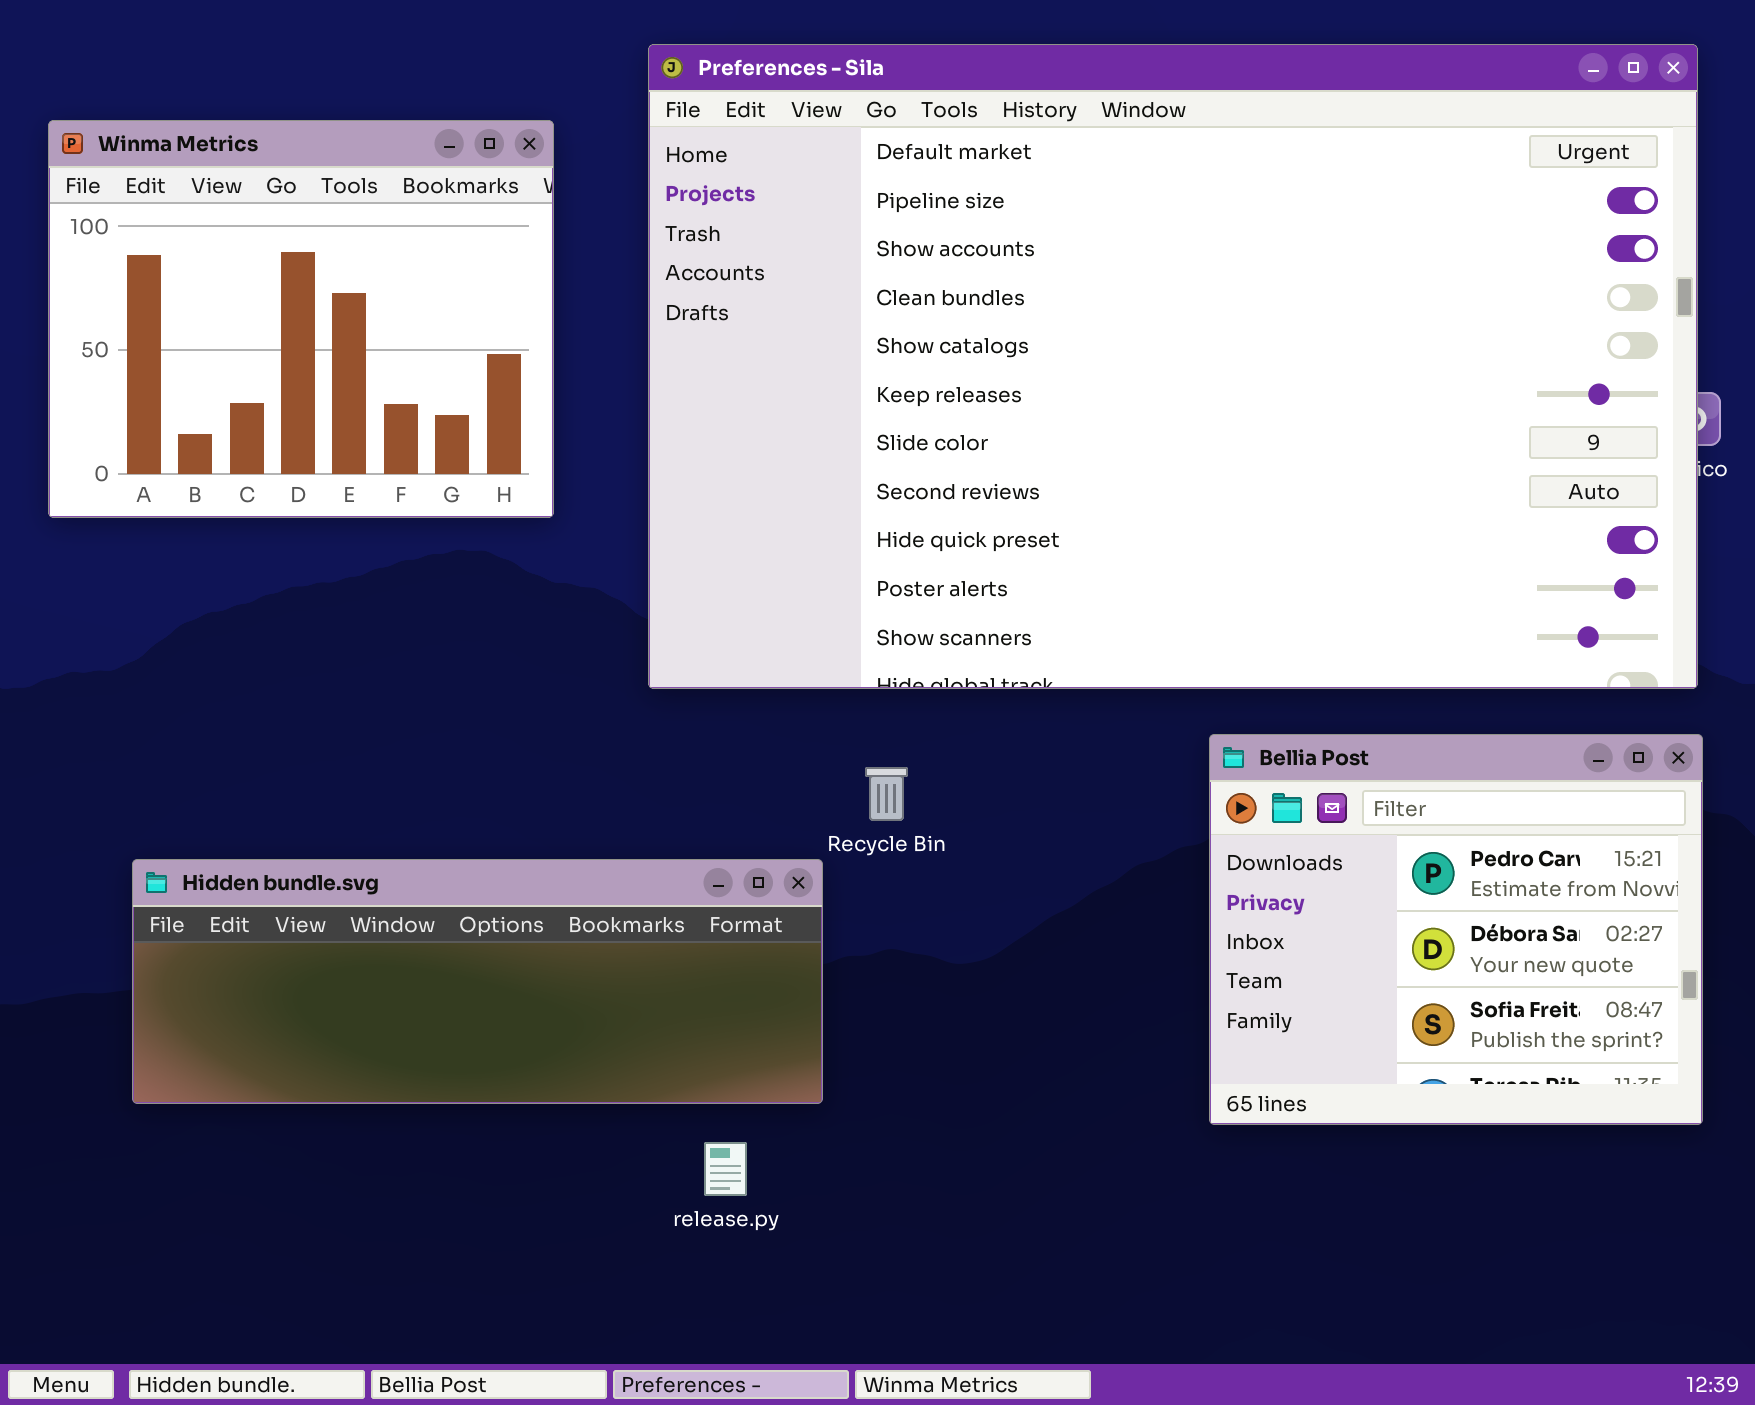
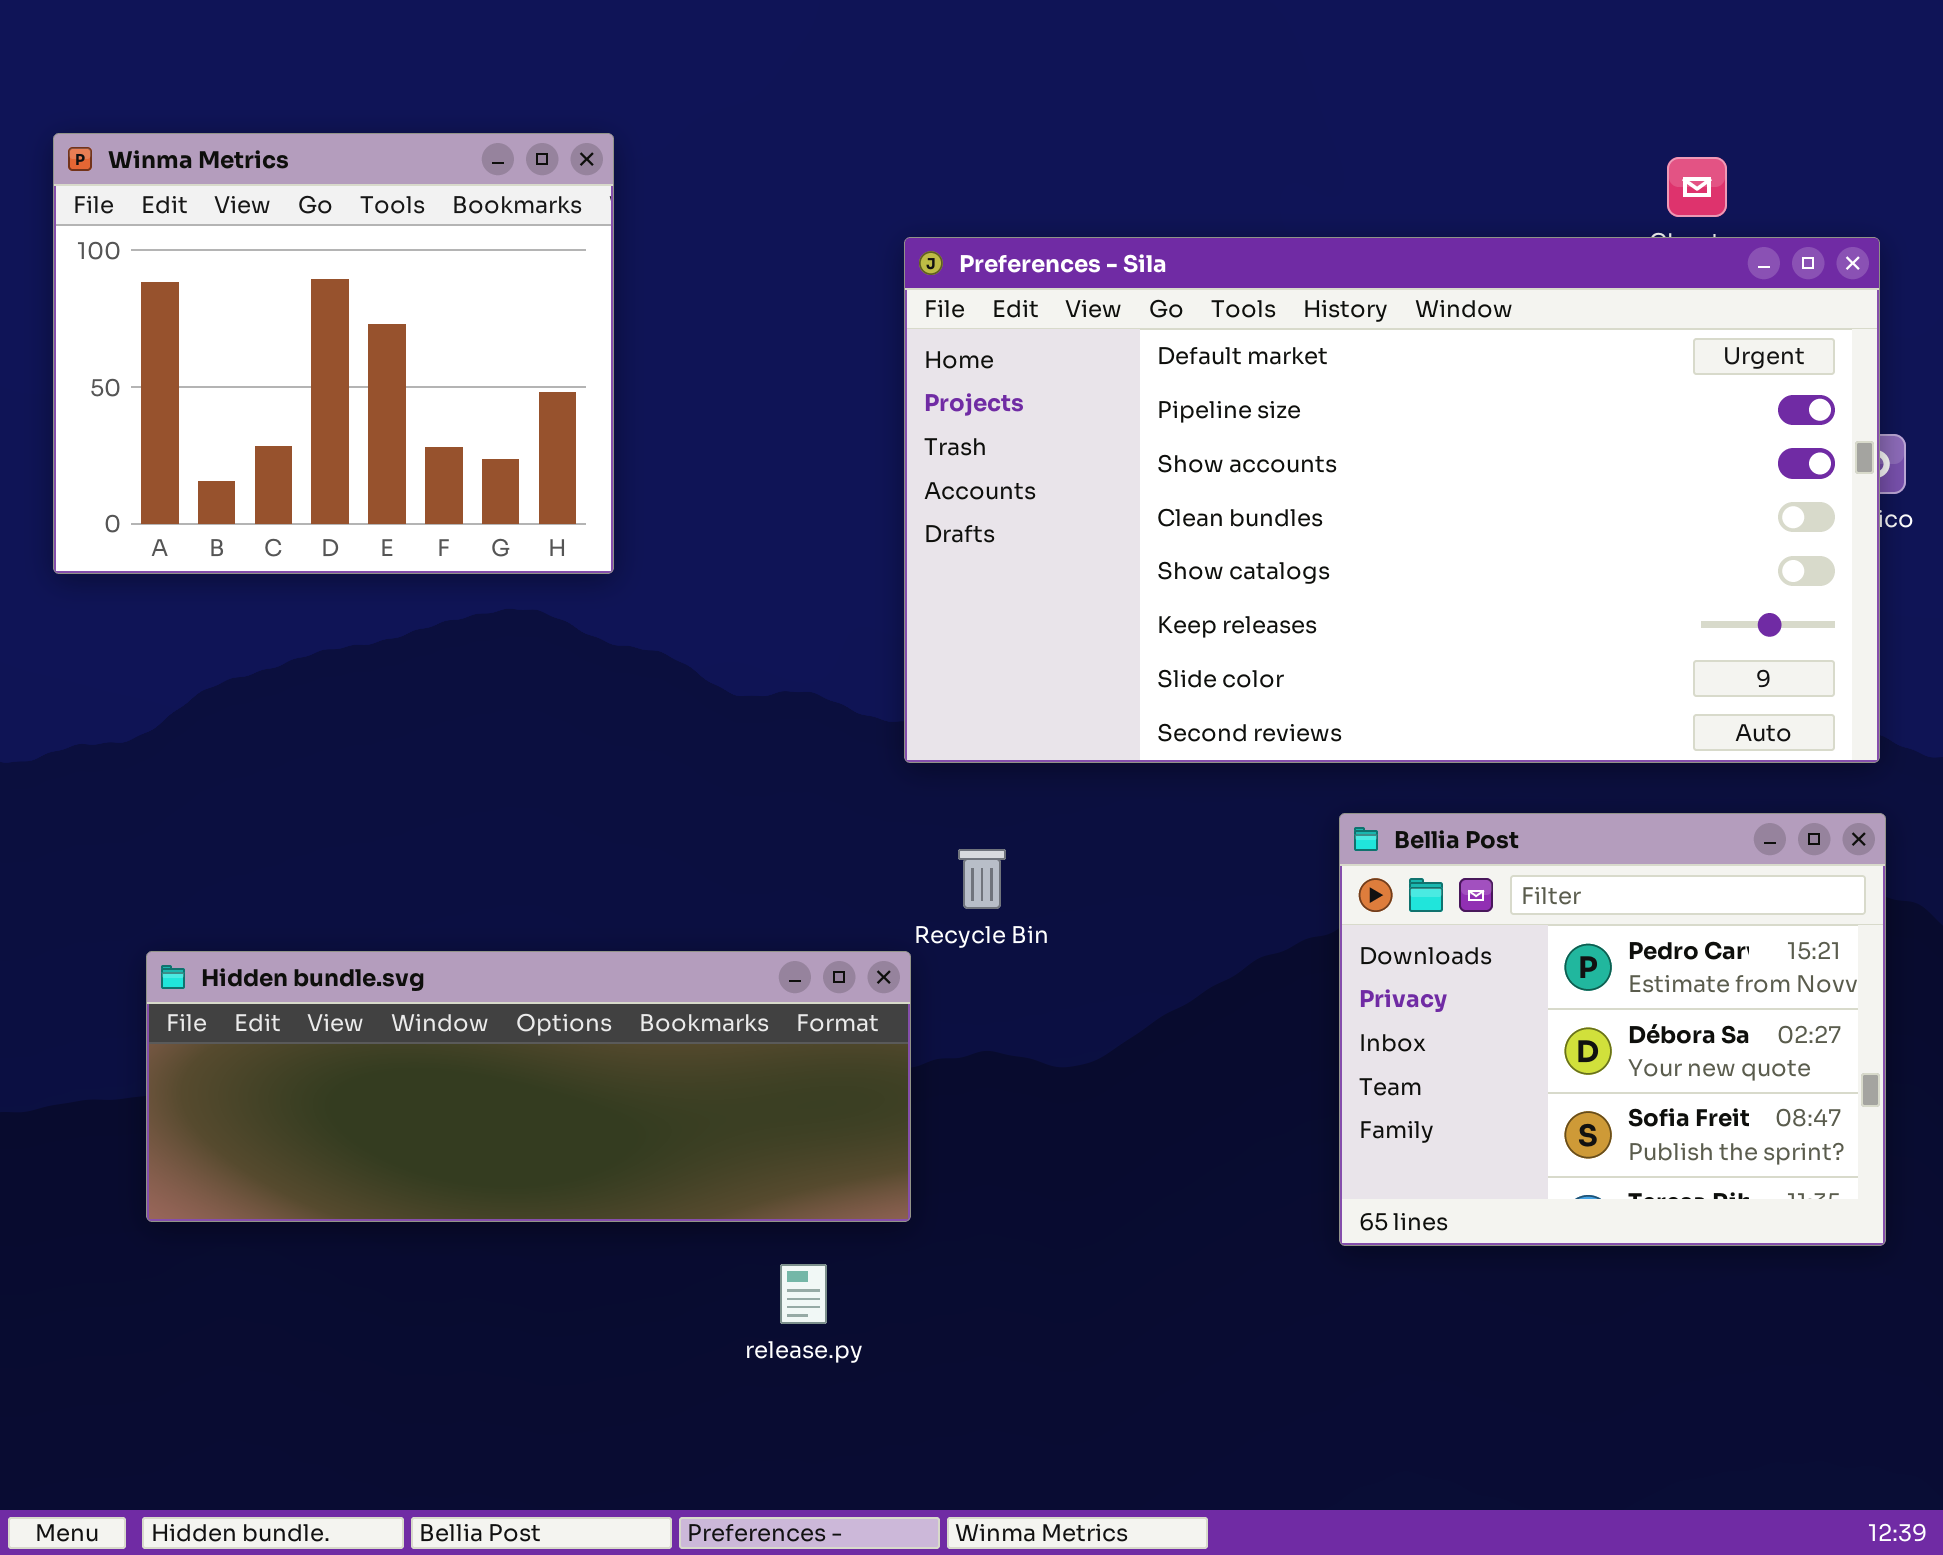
Preferences - Sila: [648,44,1698,689] -> [904,237,1880,763], resized

